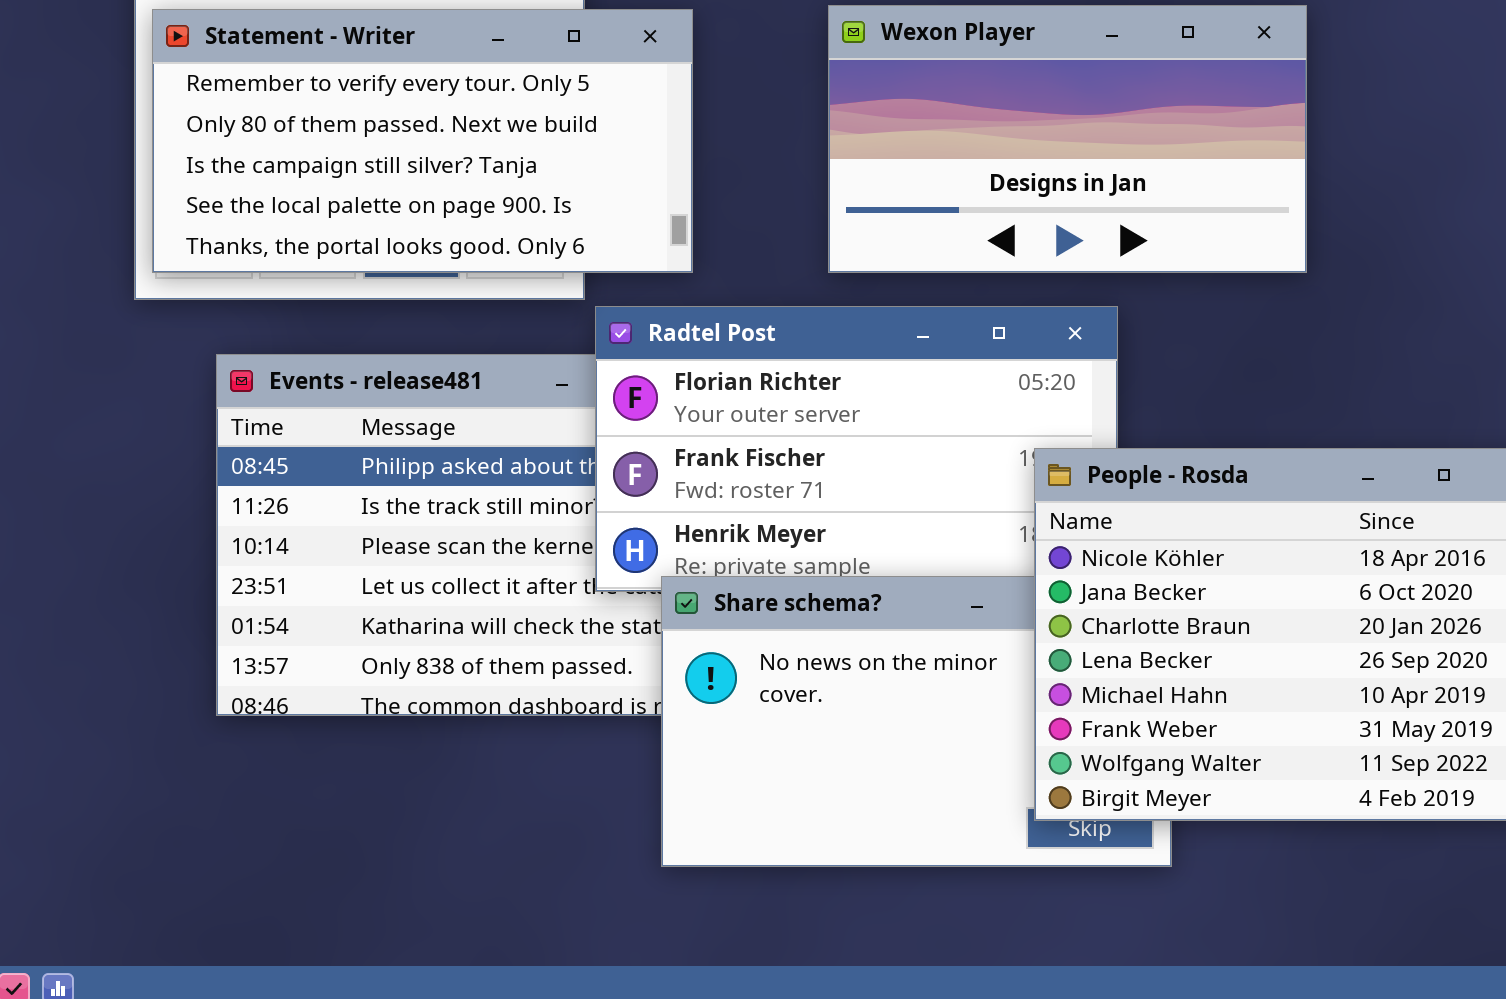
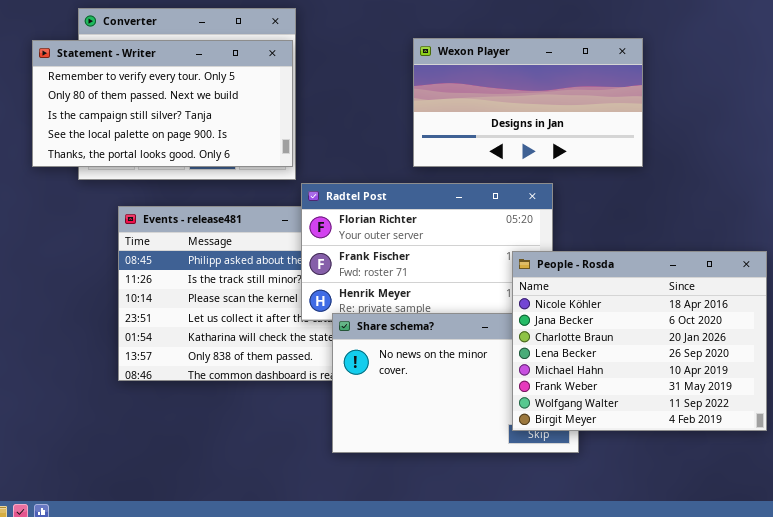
Statement - Writer: [152,9,693,273] -> [32,40,293,167], moved

